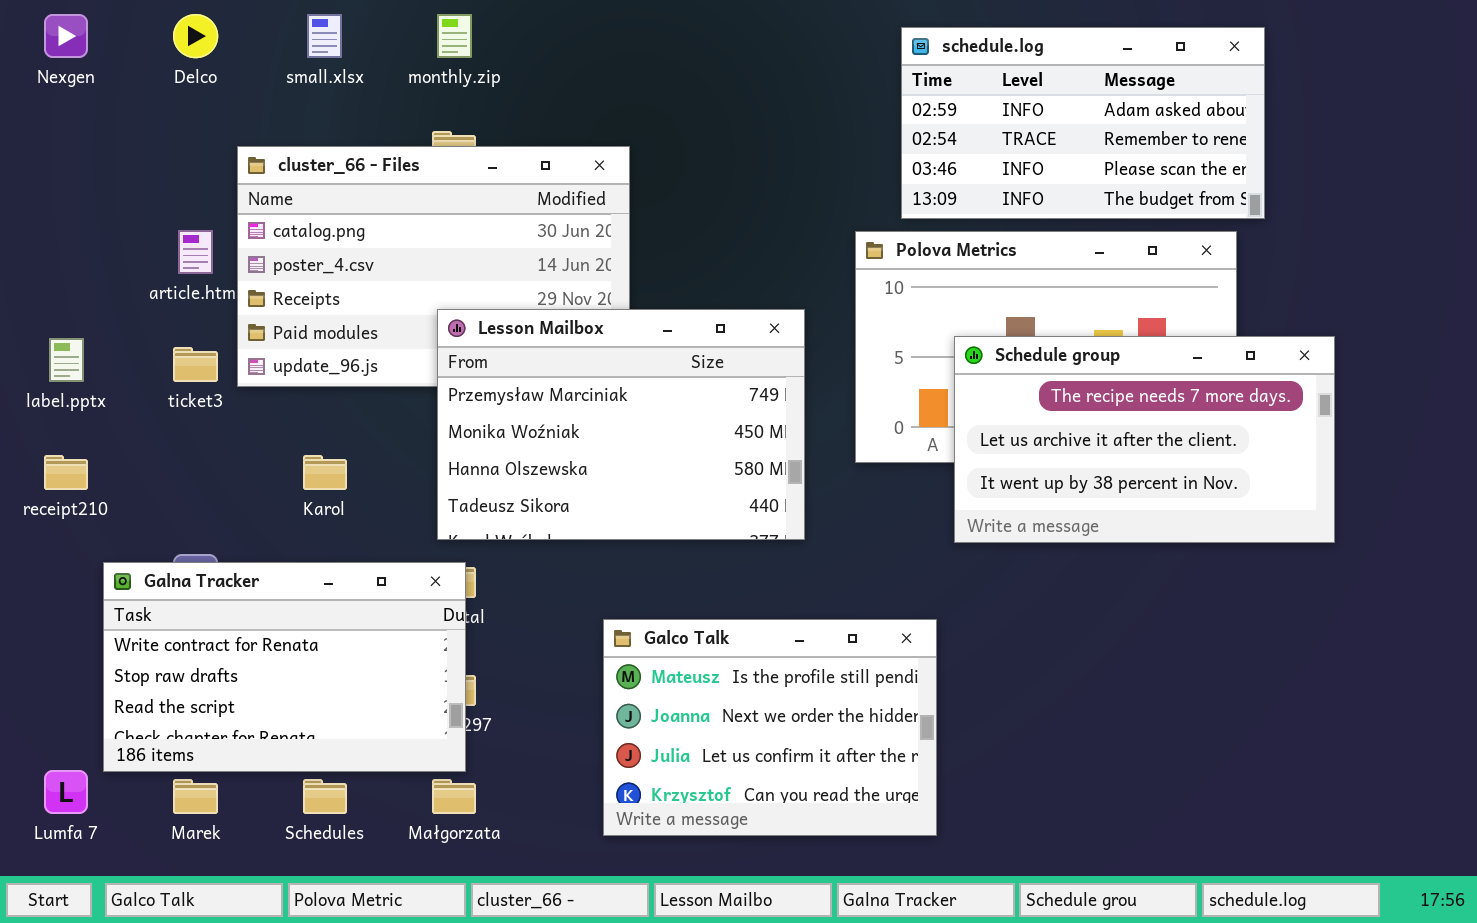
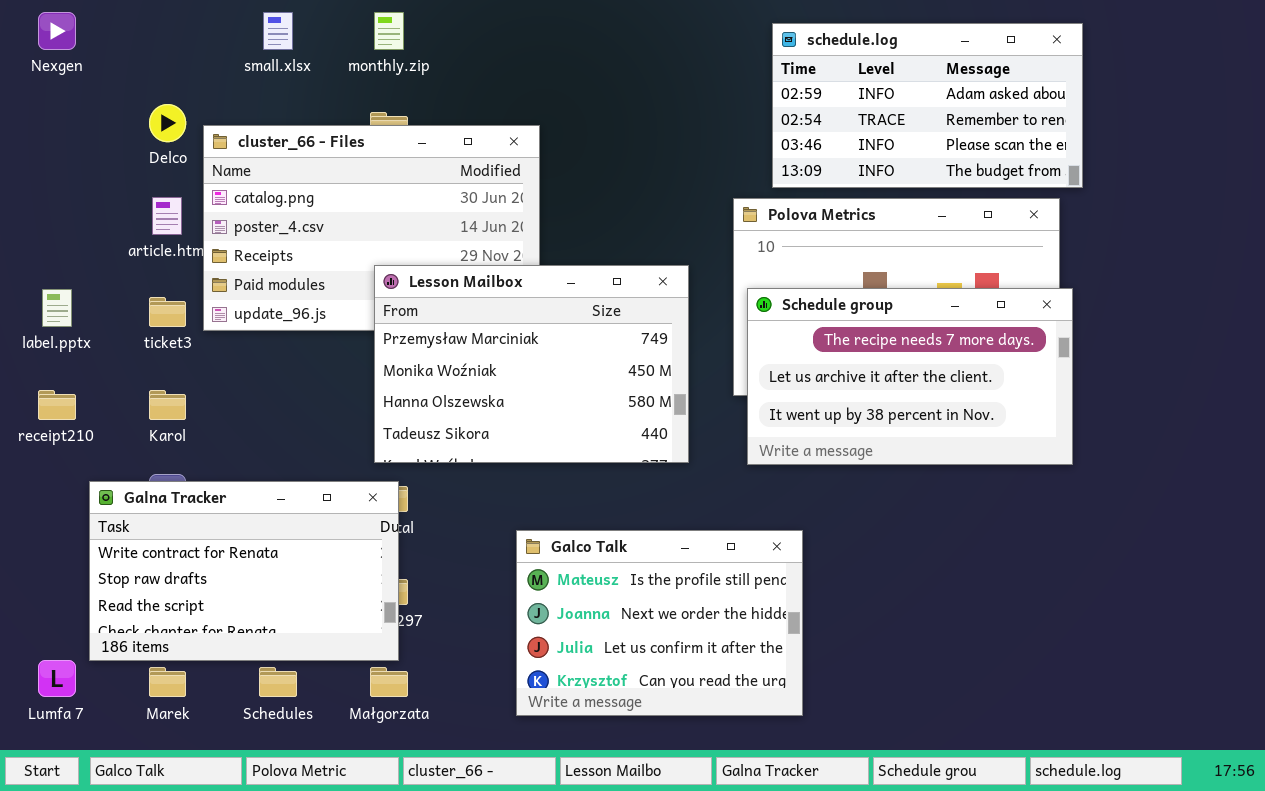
Delco: [173,14,218,58] -> [149,104,186,142], moved
Schedule group: [954,336,1335,543] -> [747,288,1073,465], moved
Karol: [303,455,347,490] -> [149,390,186,420], moved

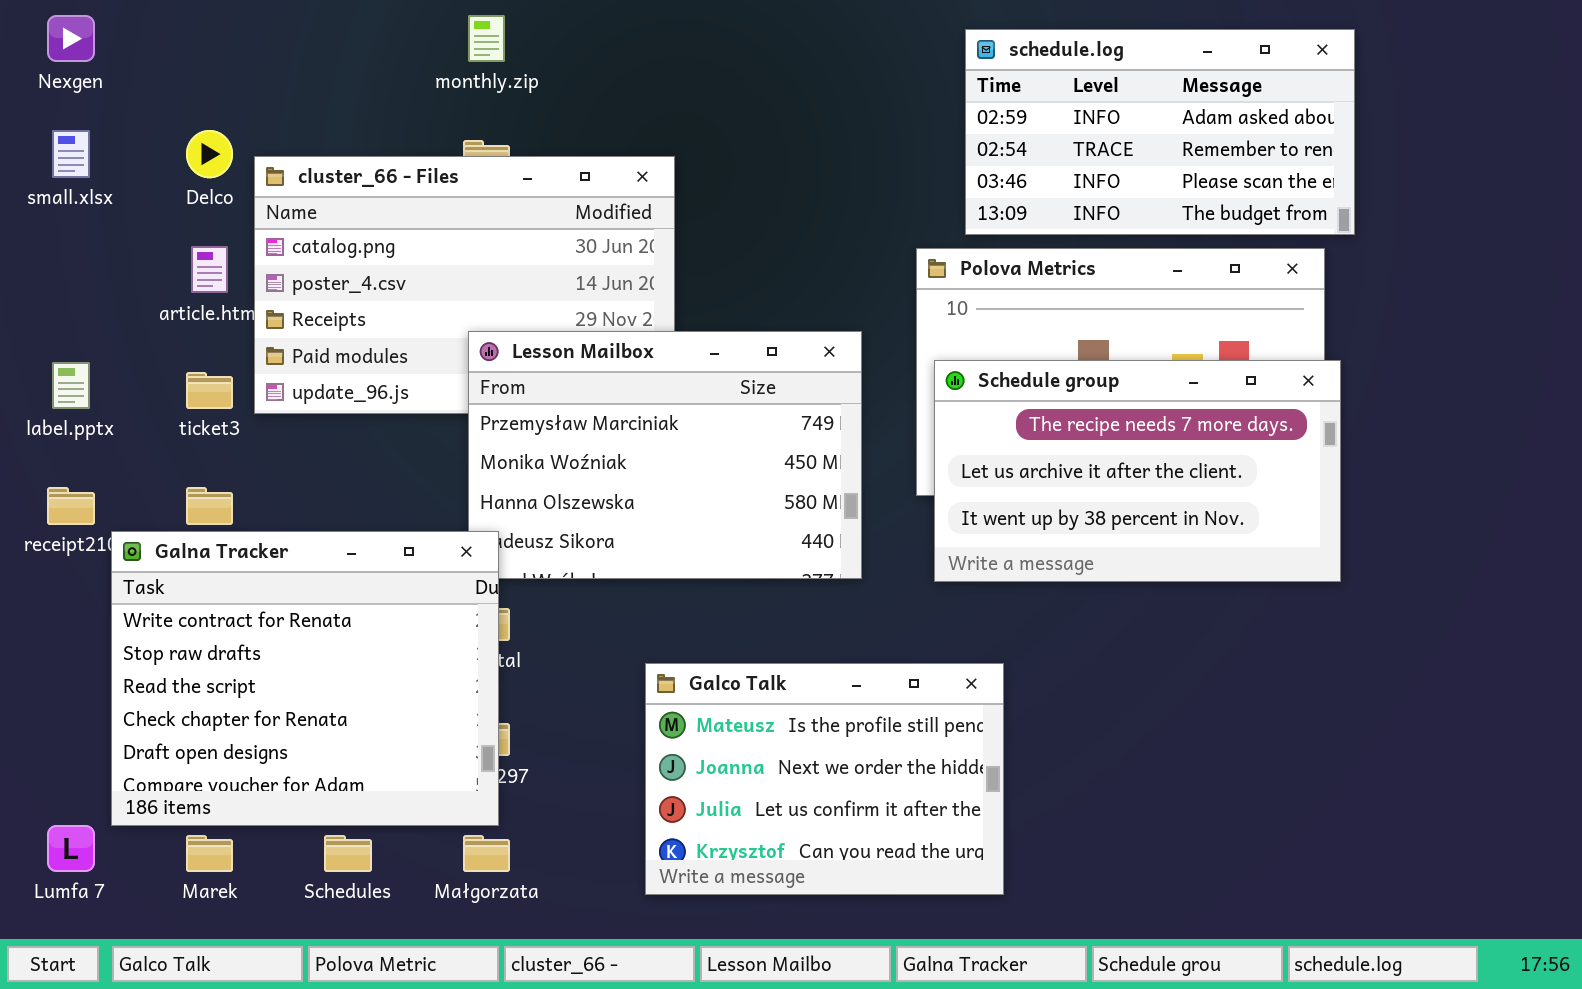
small.xlsx: [263,12,293,50] -> [52,130,90,178], moved
Galna Tracker: [89,481,399,661] -> [111,531,499,826], resized

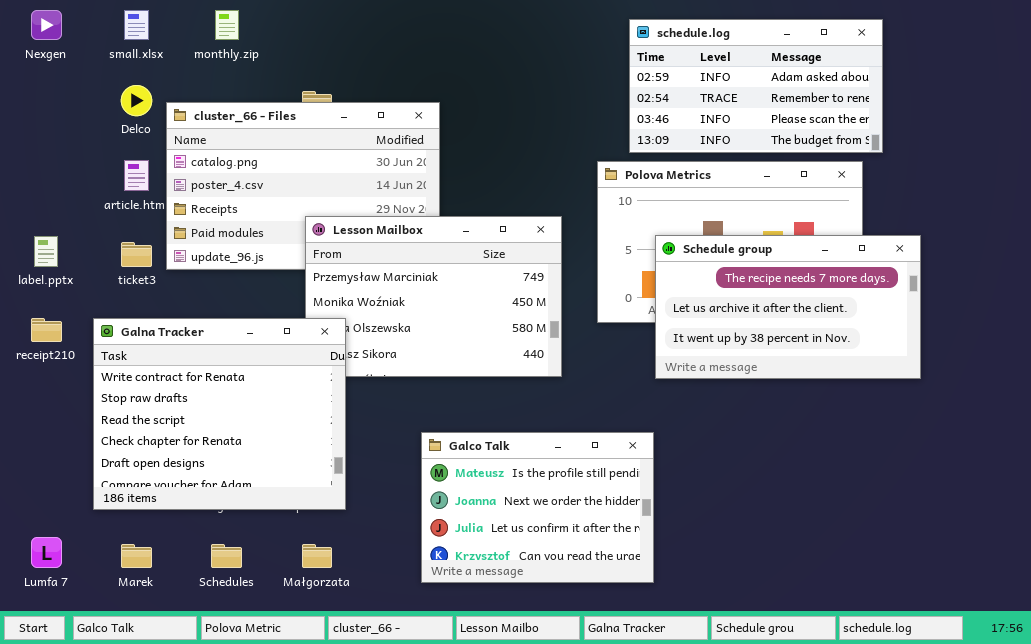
monthly.zip: [468,15,505,62] -> [215,10,239,40], moved
small.xlsx: [52,130,90,178] -> [124,10,149,40], moved
Schedule group: [934,360,1341,582] -> [655,235,921,379], moved
Galna Tracker: [111,531,499,826] -> [93,318,346,510], moved

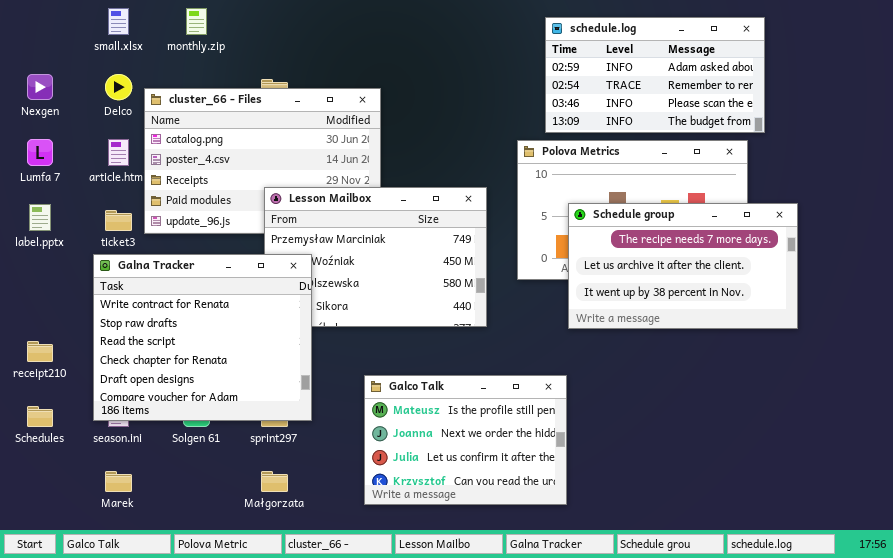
Nexgen: [31,10,62,40] -> [27,74,53,100], moved
receipt210: [31,318,62,342] -> [27,341,53,362], moved
Galna Tracker: [93,318,346,510] -> [93,254,312,421], moved
Lumfa 7: [31,537,62,568] -> [27,139,53,166], moved
Schedules: [211,544,242,568] -> [27,406,53,427], moved

